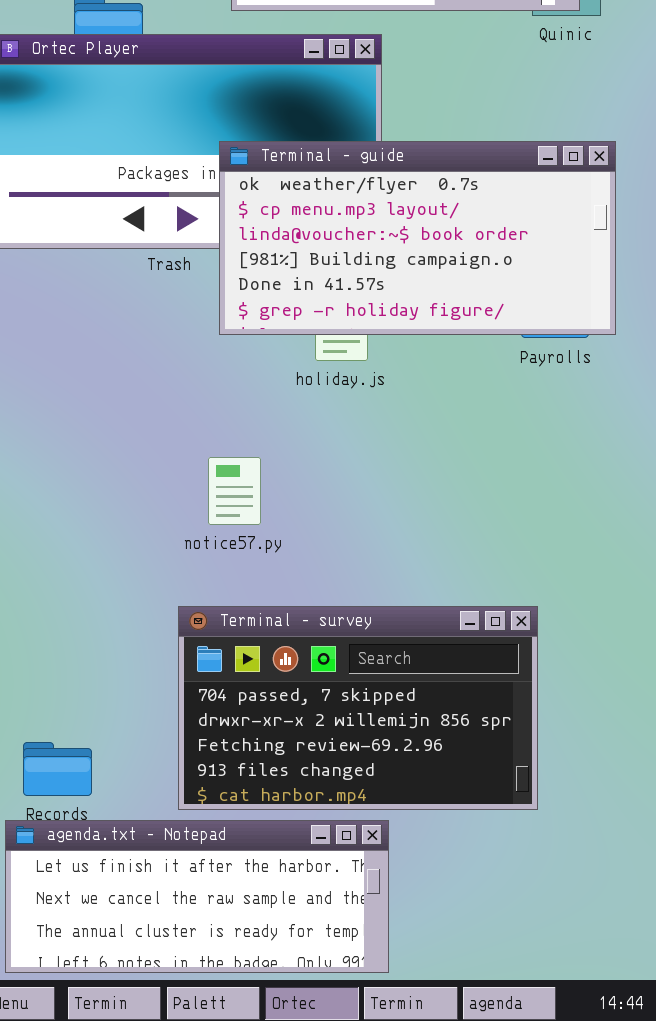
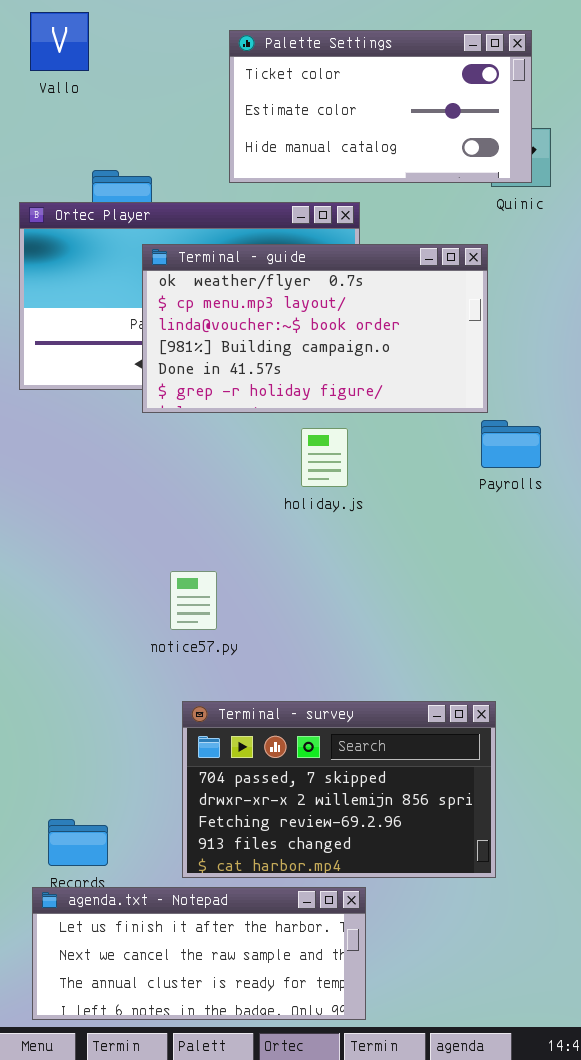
Terminal - guide: [219,141,616,335] -> [142,244,488,413], moved
notice57.py: [208,457,261,525] -> [170,571,217,630], moved

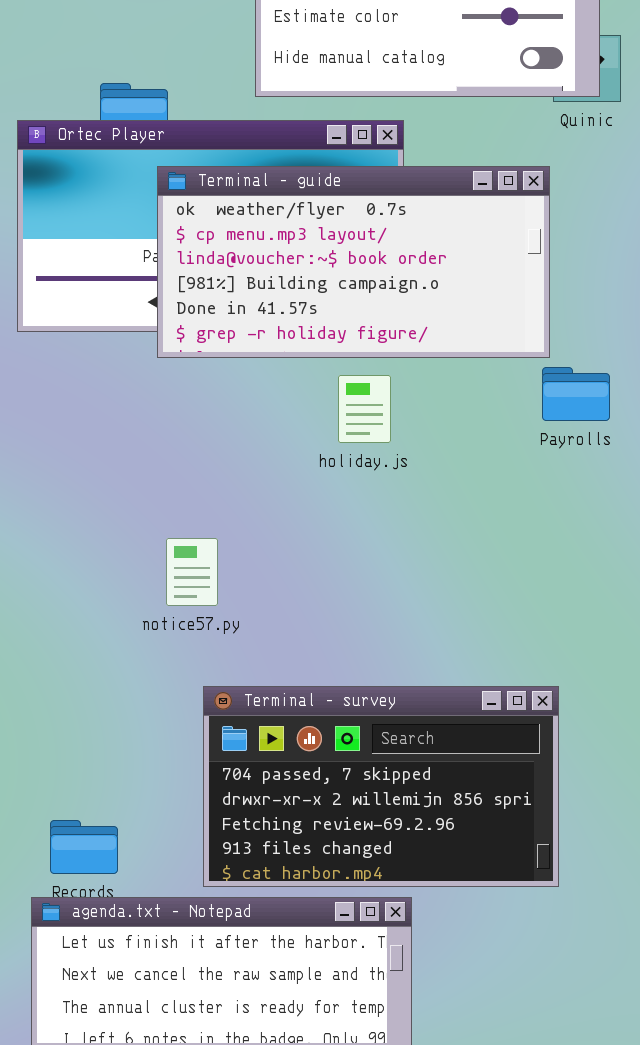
notice57.py: [170,571,217,630] -> [166,538,218,606], moved

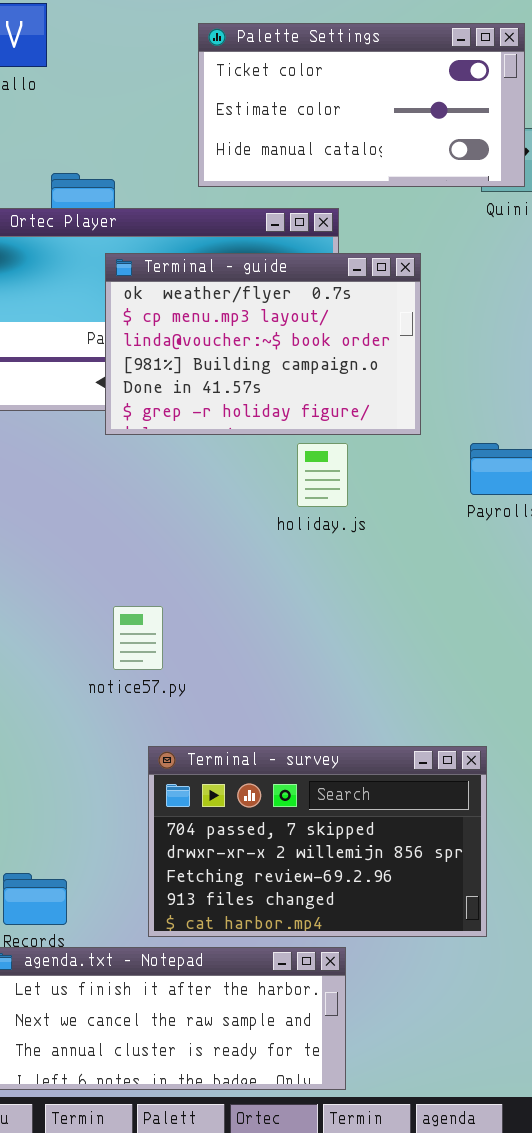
Terminal - guide: [157,166,550,358] -> [105,253,421,435], resized
holiday.js: [338,375,391,443] -> [297,443,348,507], moved

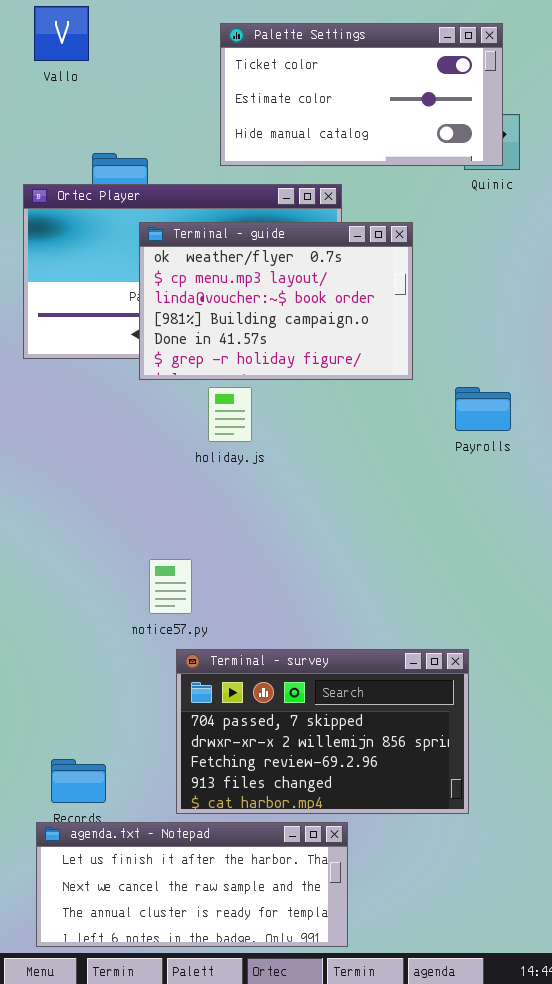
holiday.js: [297,443,348,507] -> [208,387,252,442], moved
notice57.py: [113,606,163,670] -> [149,559,192,614], moved

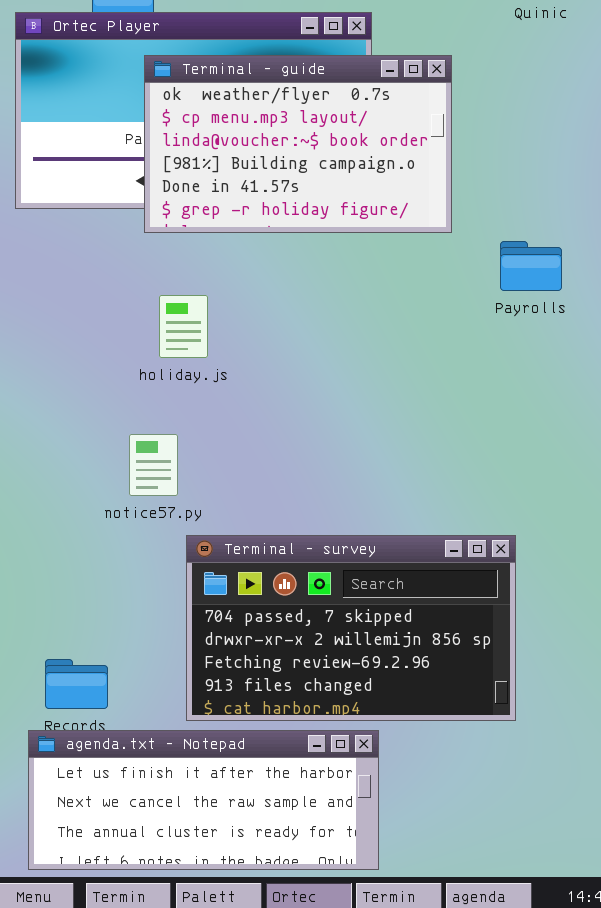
holiday.js: [208,387,252,442] -> [159,295,208,358], moved
notice57.py: [149,559,192,614] -> [129,434,178,496], moved

